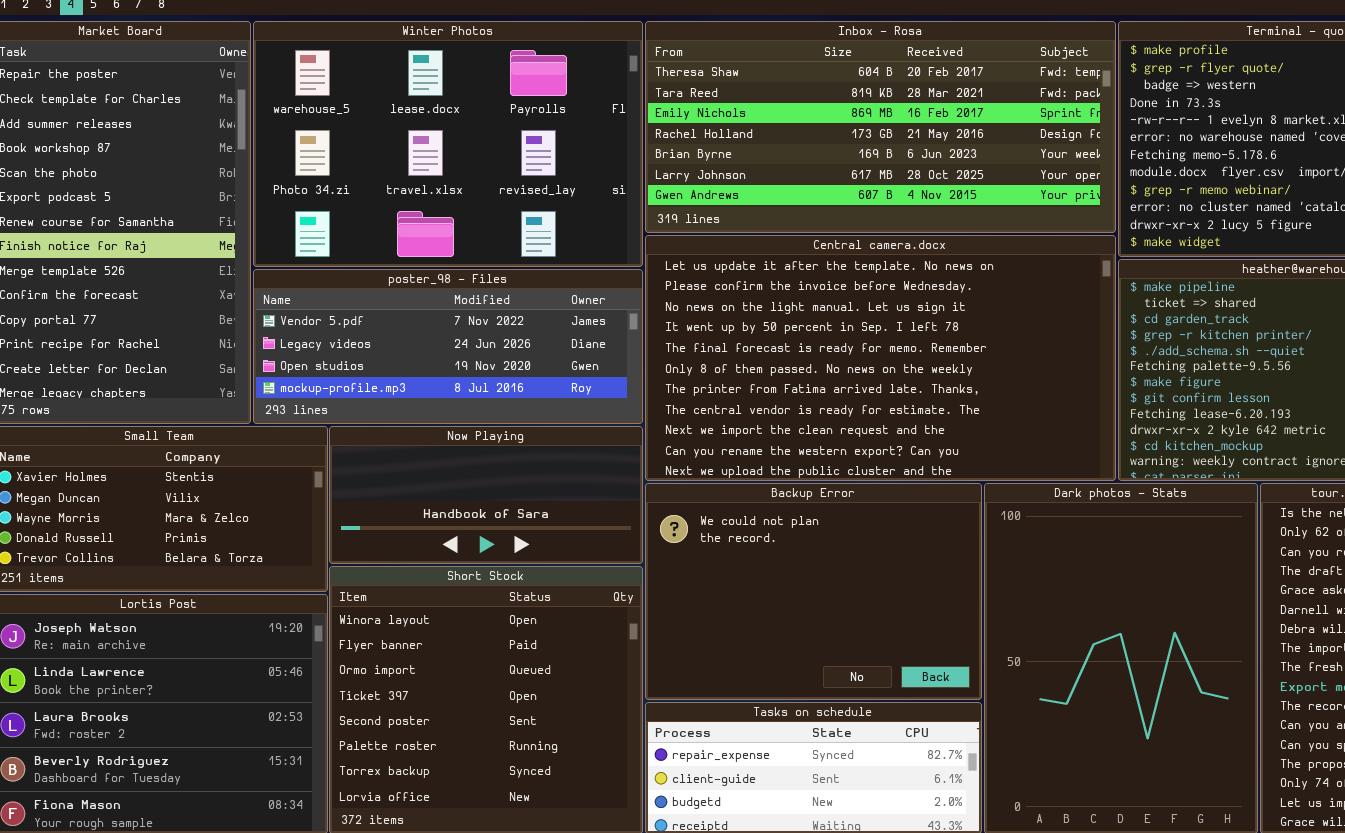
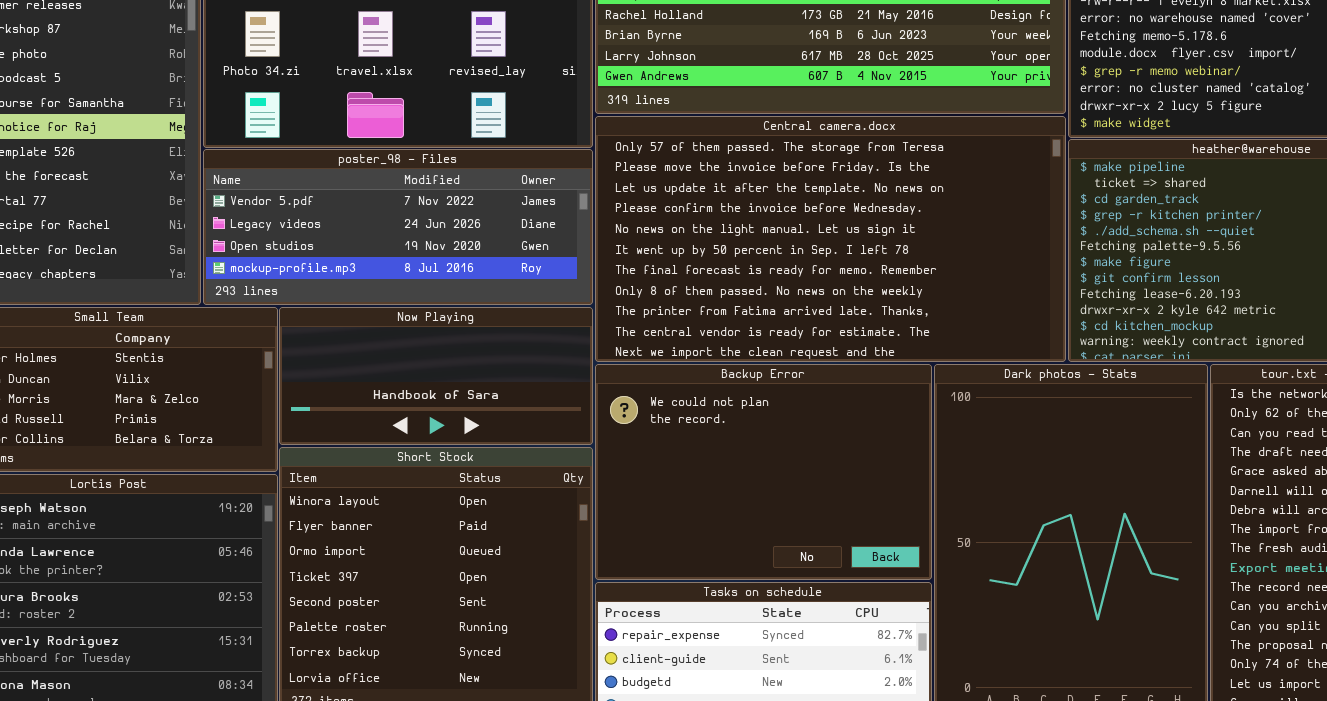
Central camera.docx: [645,235,1116,481] -> [595,116,1066,362], scrolled up 2 rows

